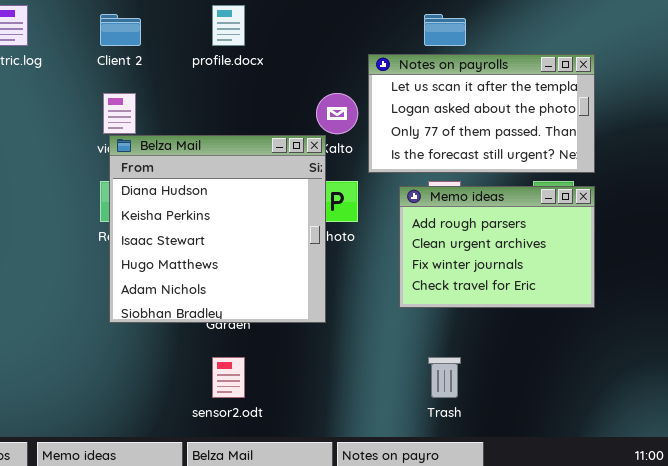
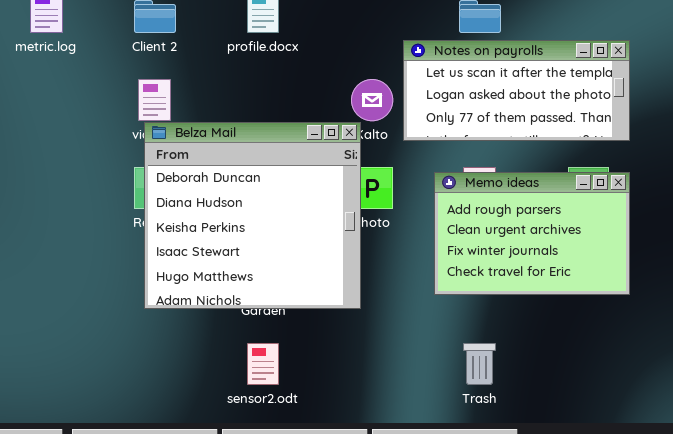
Notes on payrolls: [368,54,595,173] -> [403,40,630,141], resized
Belza Mail: [109,135,326,323] -> [144,122,361,309], scrolled up 1 row

